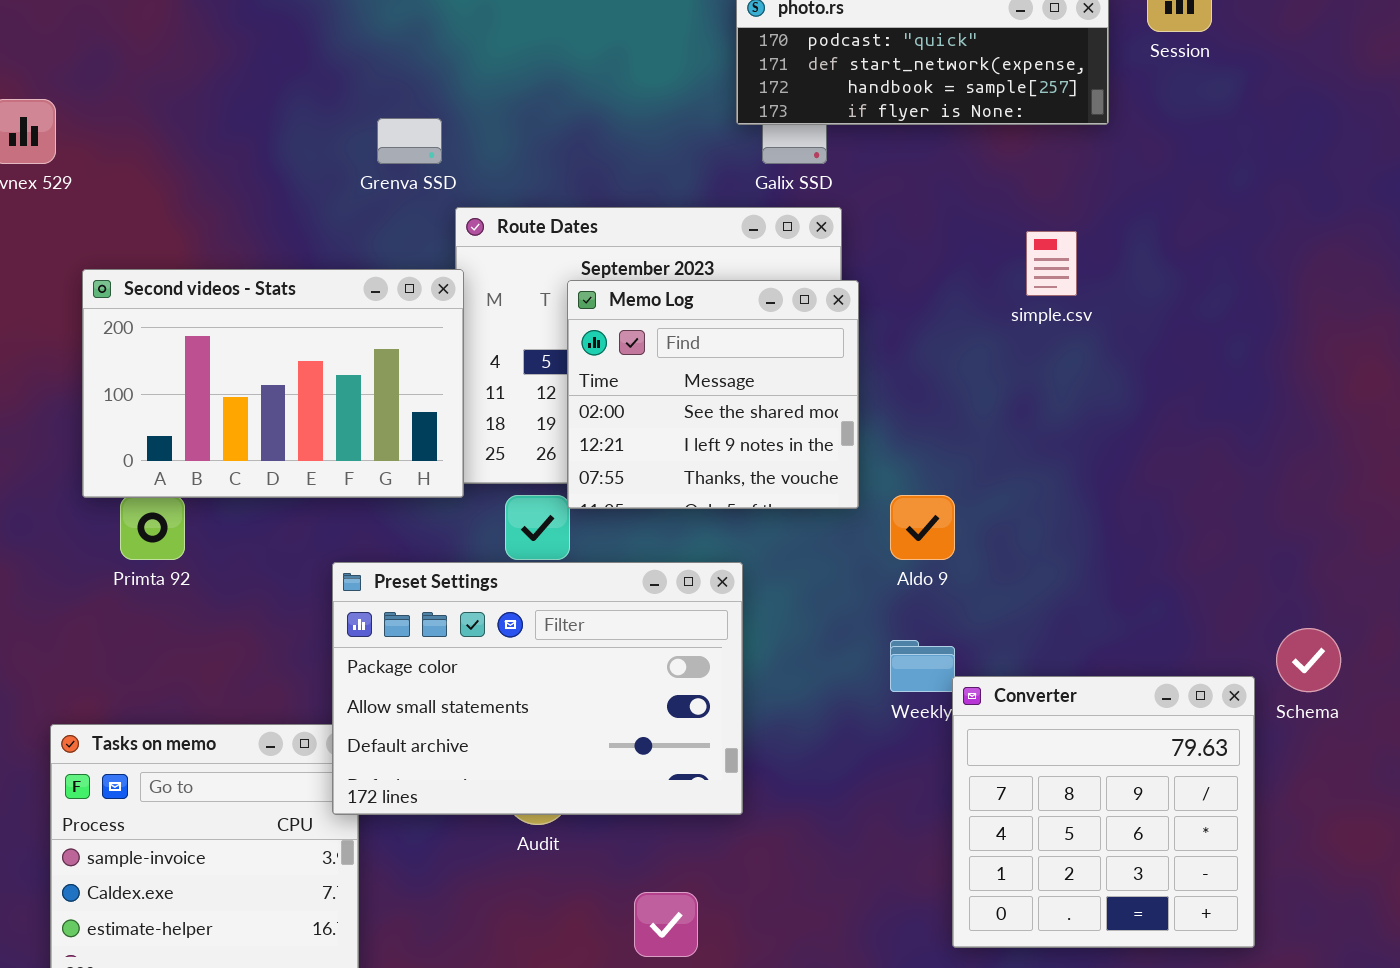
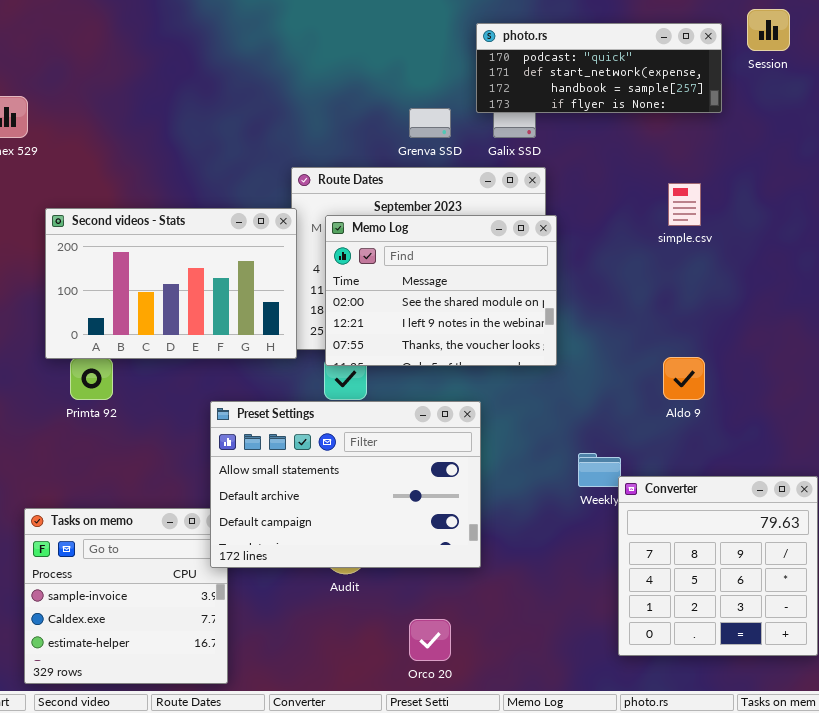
Grenva SSD: [377,118,442,164] -> [409,108,451,138], moved
Memo Log: [567,280,859,509] -> [325,215,557,366], resized
Aldo 9: [890,495,955,560] -> [663,357,705,400], moved
Preset Settings: [332,562,743,815] -> [210,401,481,568], scrolled down 1 row

